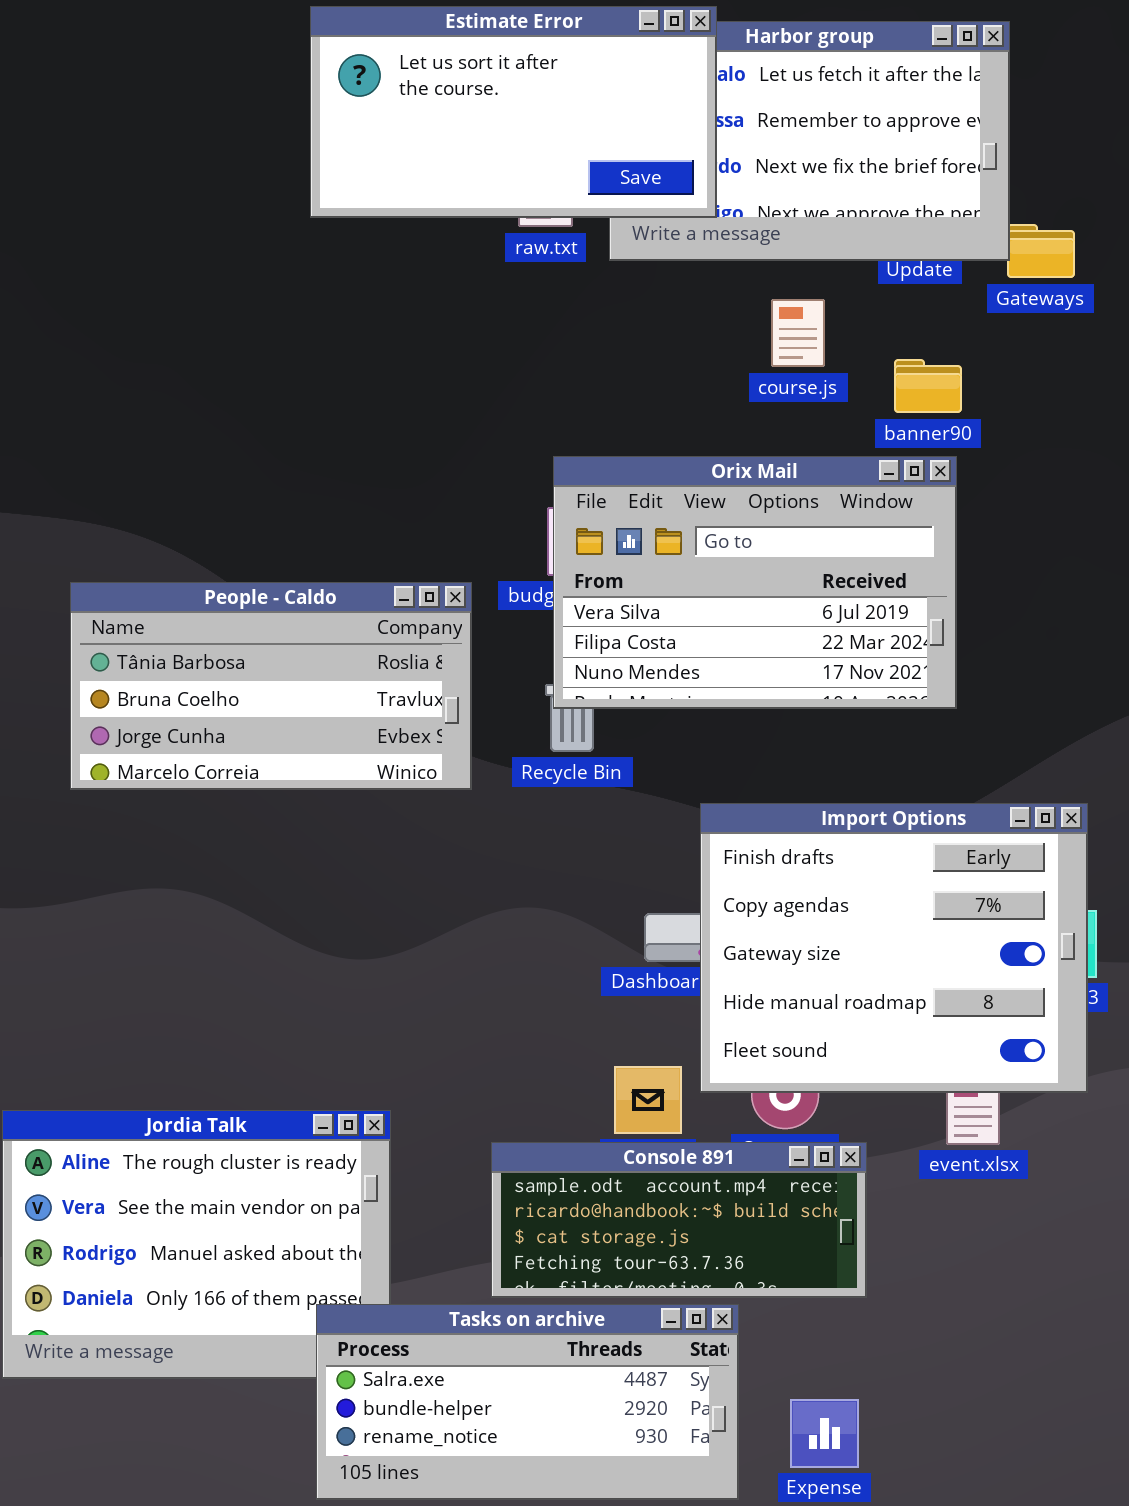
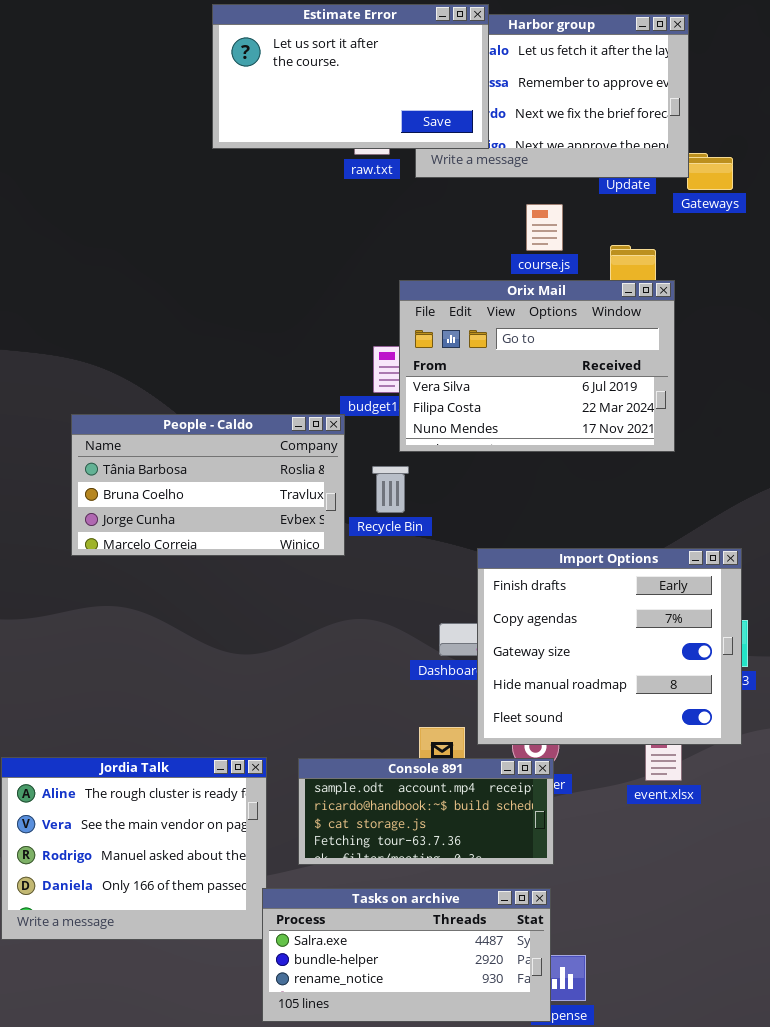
Orix Mail: [553,456,957,709] -> [399,280,675,452], moved
People - Caldo: [70,582,472,790] -> [71,414,345,556], moved
Console 891: [491,1142,867,1298] -> [298,758,554,865], moved
Tasks on archive: [316,1304,739,1500] -> [262,888,551,1022], moved

